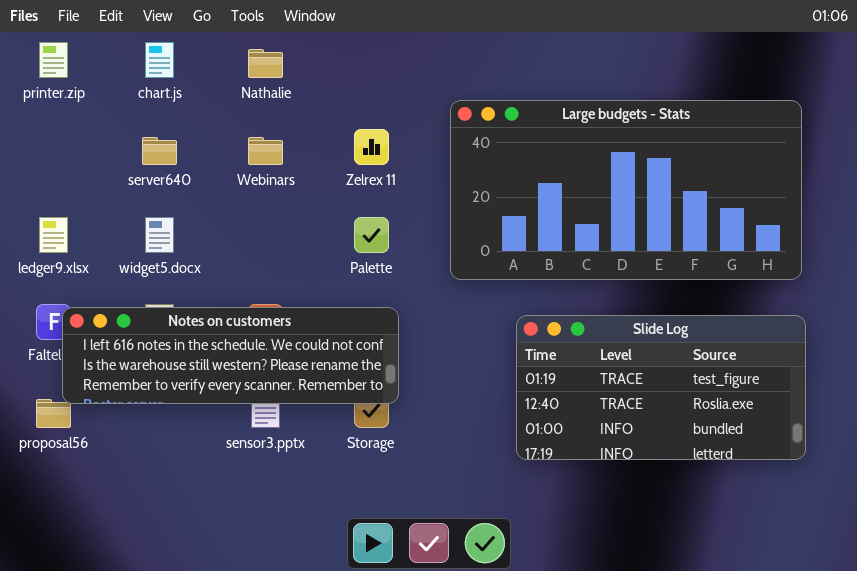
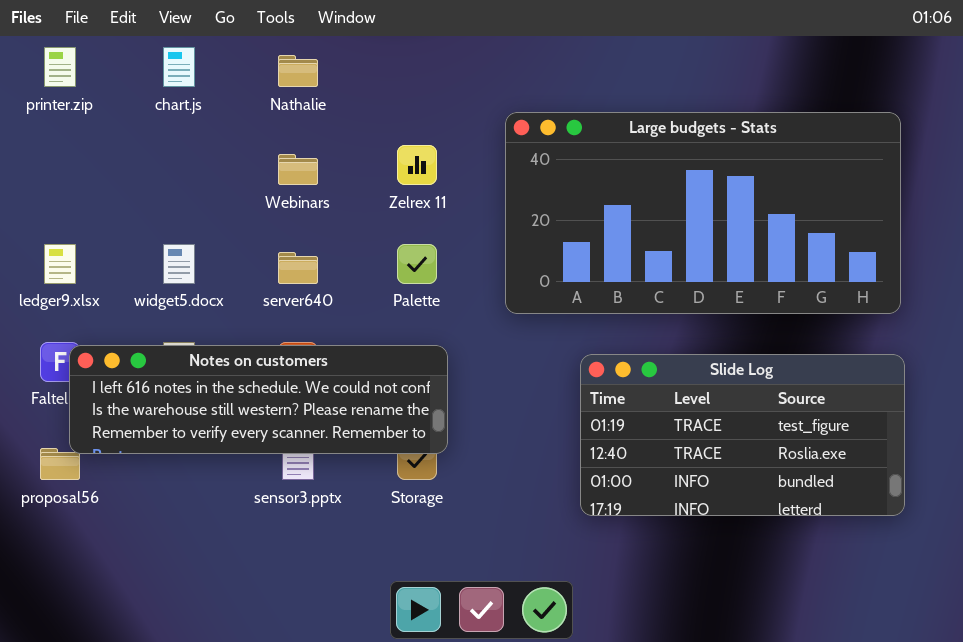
server640: [142,137,177,165] -> [278,252,318,284], moved

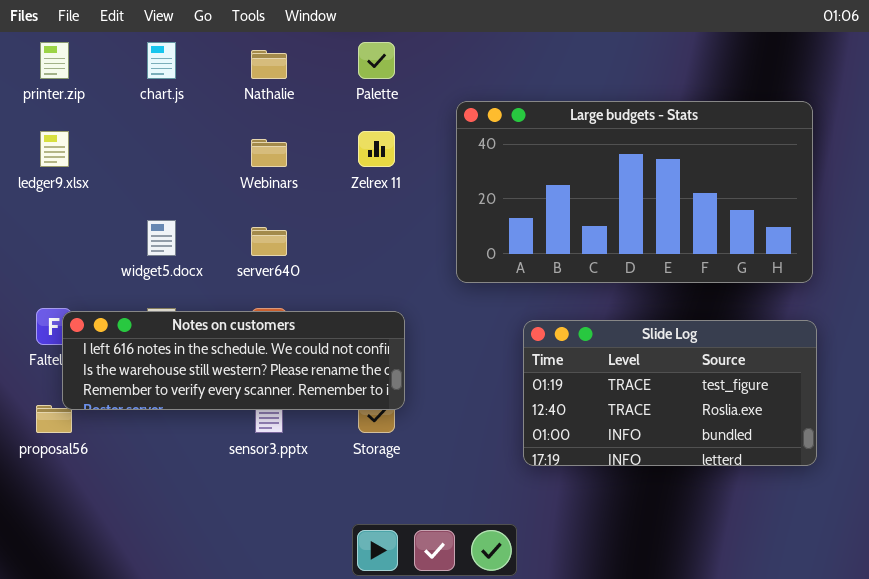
ledger9.xlsx: [44,244,76,284] -> [40,131,69,167], moved
Palette: [397,244,437,284] -> [358,42,395,79], moved

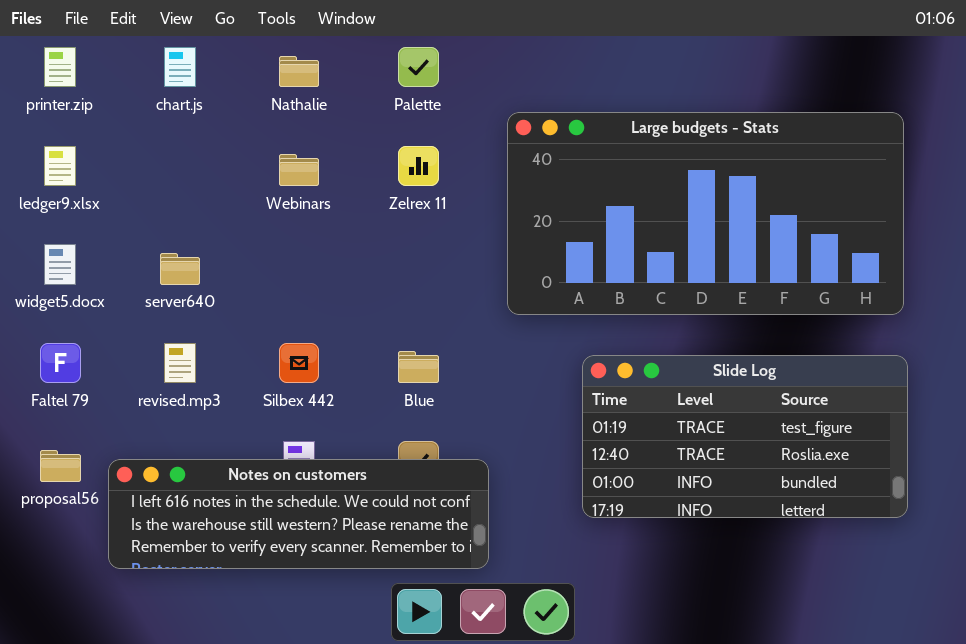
widget5.docx: [147,220,176,256] -> [44,244,76,285], moved
server640: [251,227,287,256] -> [160,253,200,285], moved
Notes on customers: [62,311,405,410] -> [108,459,489,569], moved

